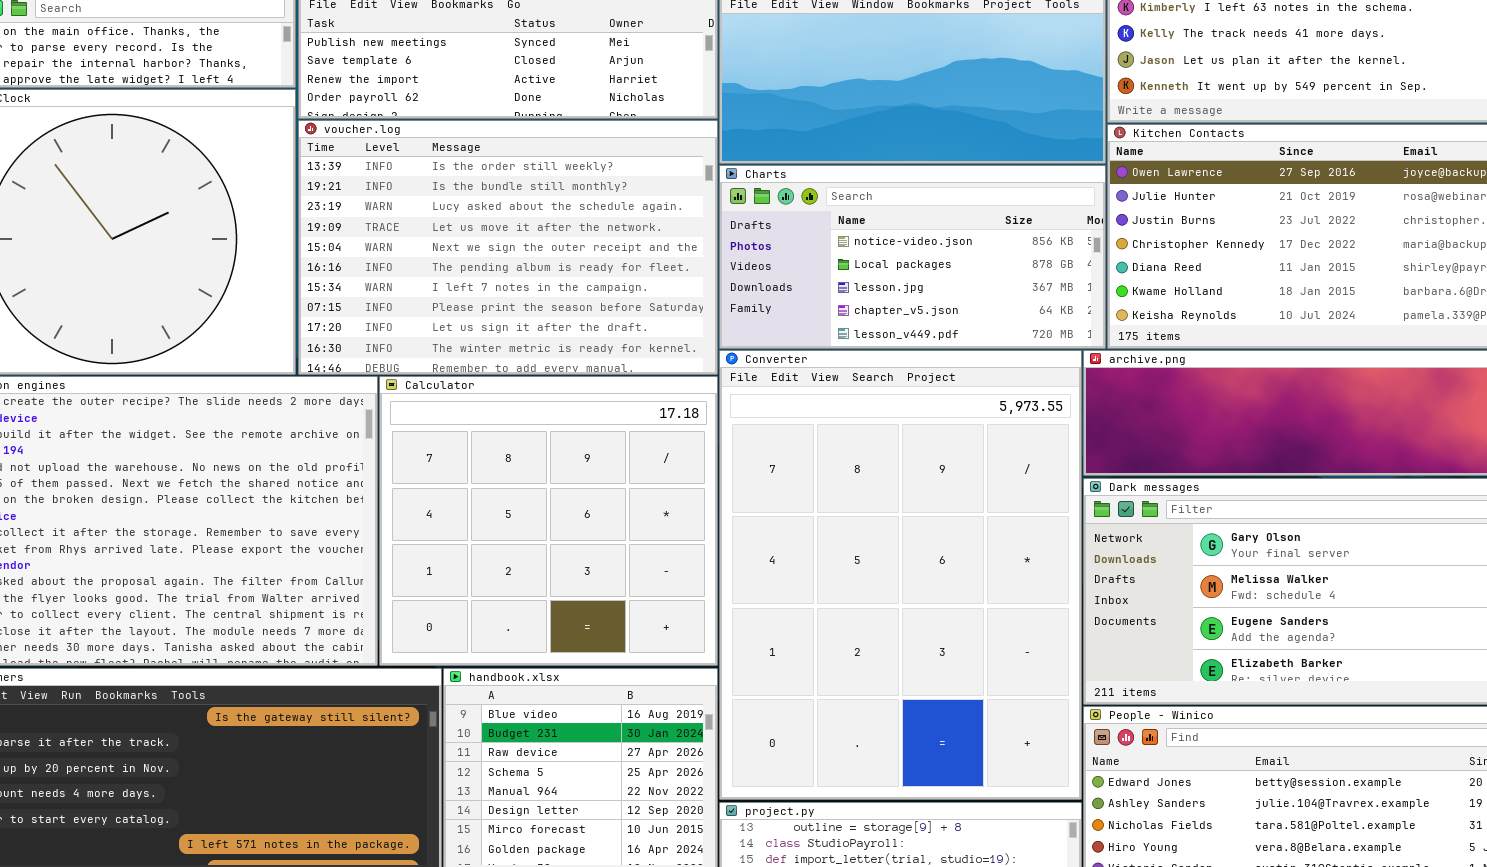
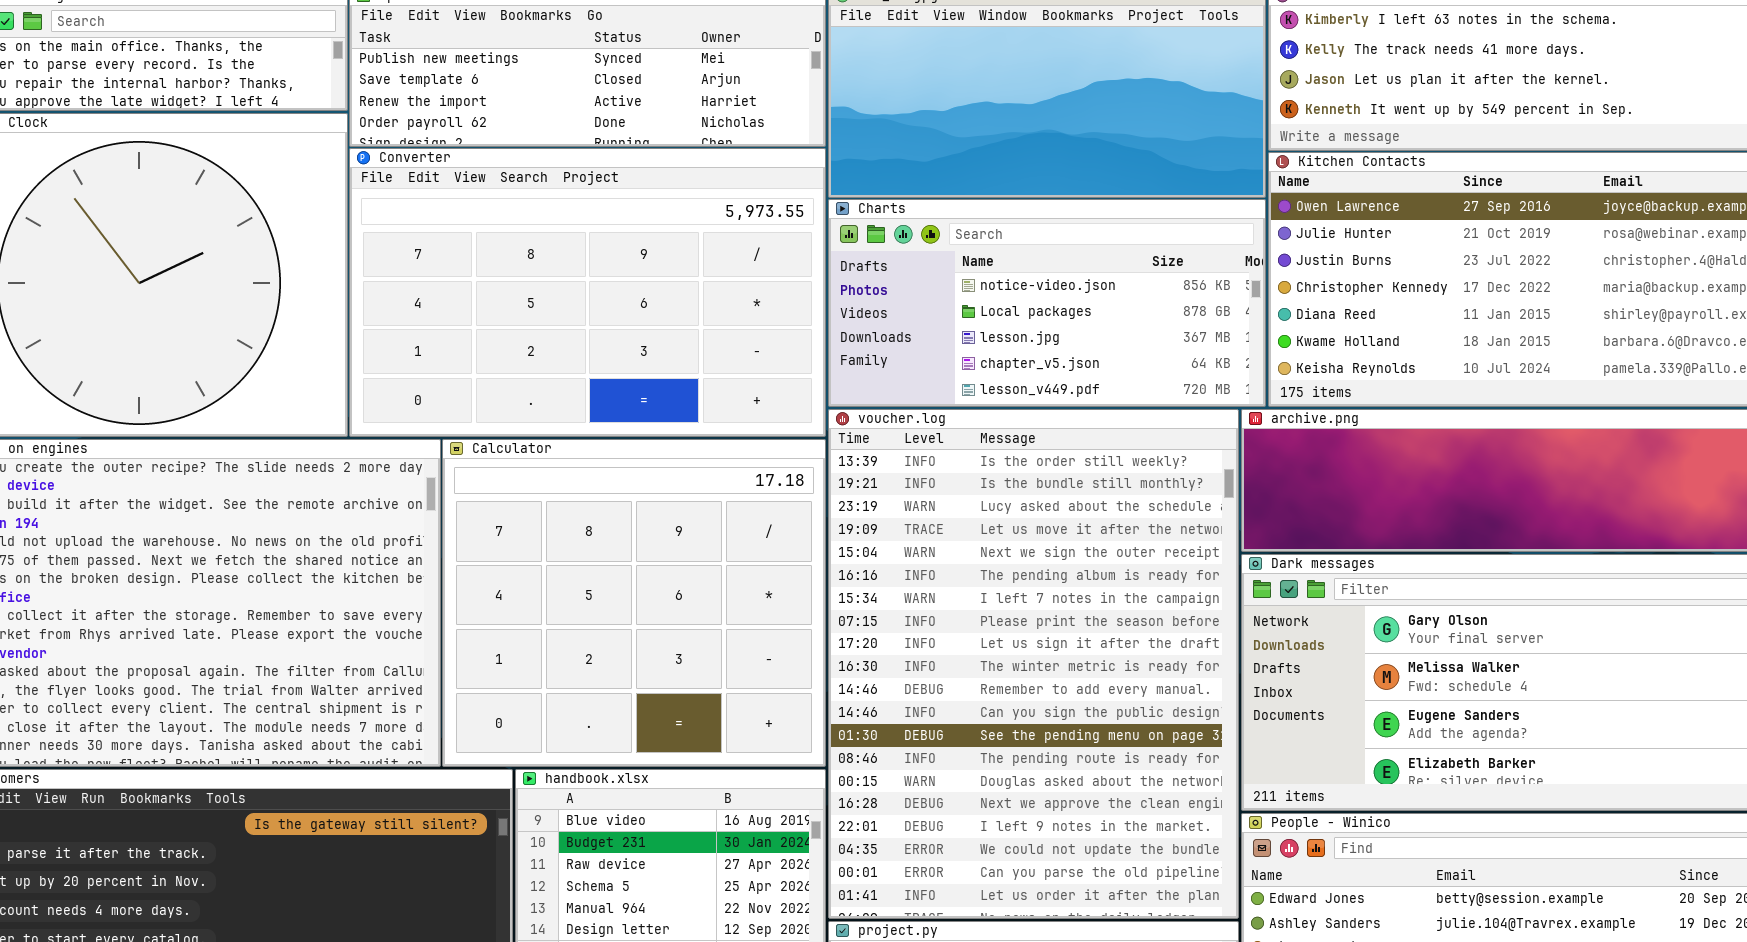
voucher.log: [298,120,718,375] -> [828,409,1239,919], moved, resized
Converter: [719,350,1082,800] -> [349,148,826,437], moved, resized

